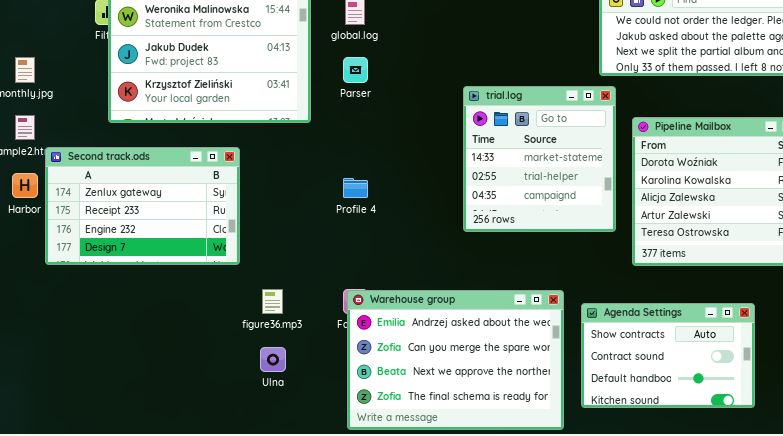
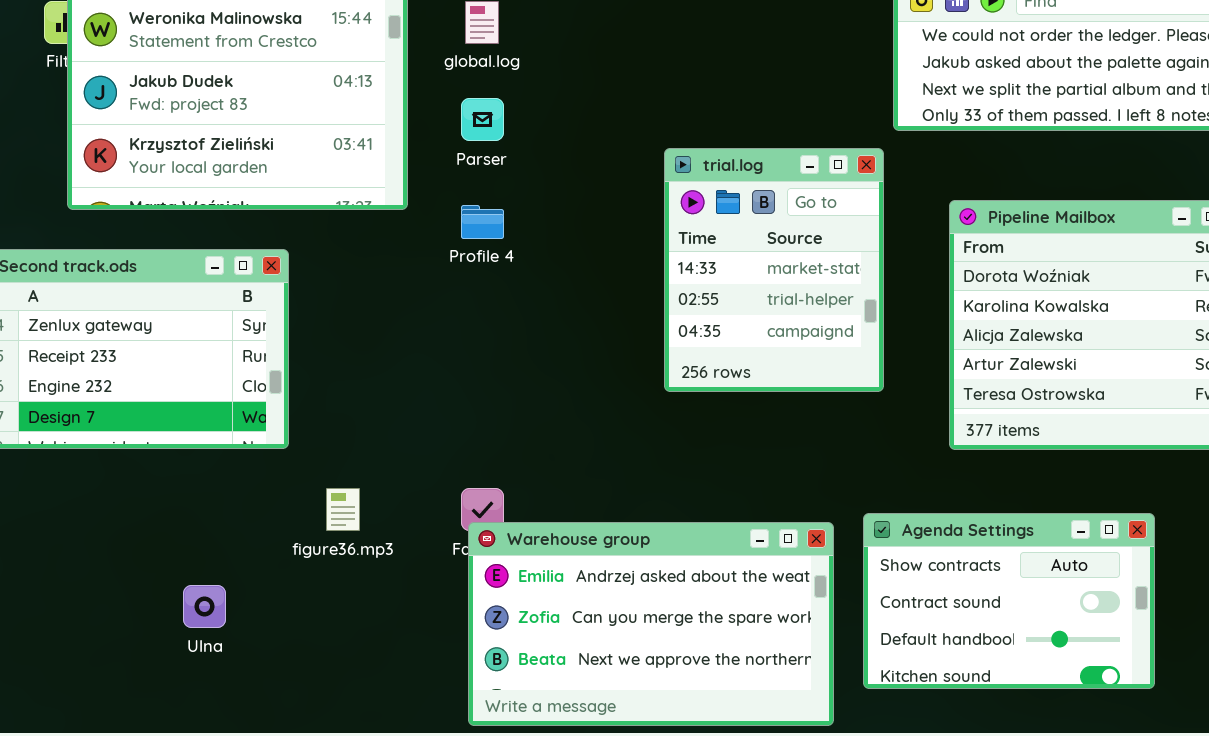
trial.log: [463,86,616,232] -> [664,148,884,392], resized
Profile 4: [343,178,368,198] -> [461,205,504,239], moved
Warehouse group: [347,290,564,430] -> [468,522,834,726], resized
Ulna: [260,347,286,372] -> [183,585,226,628], moved

